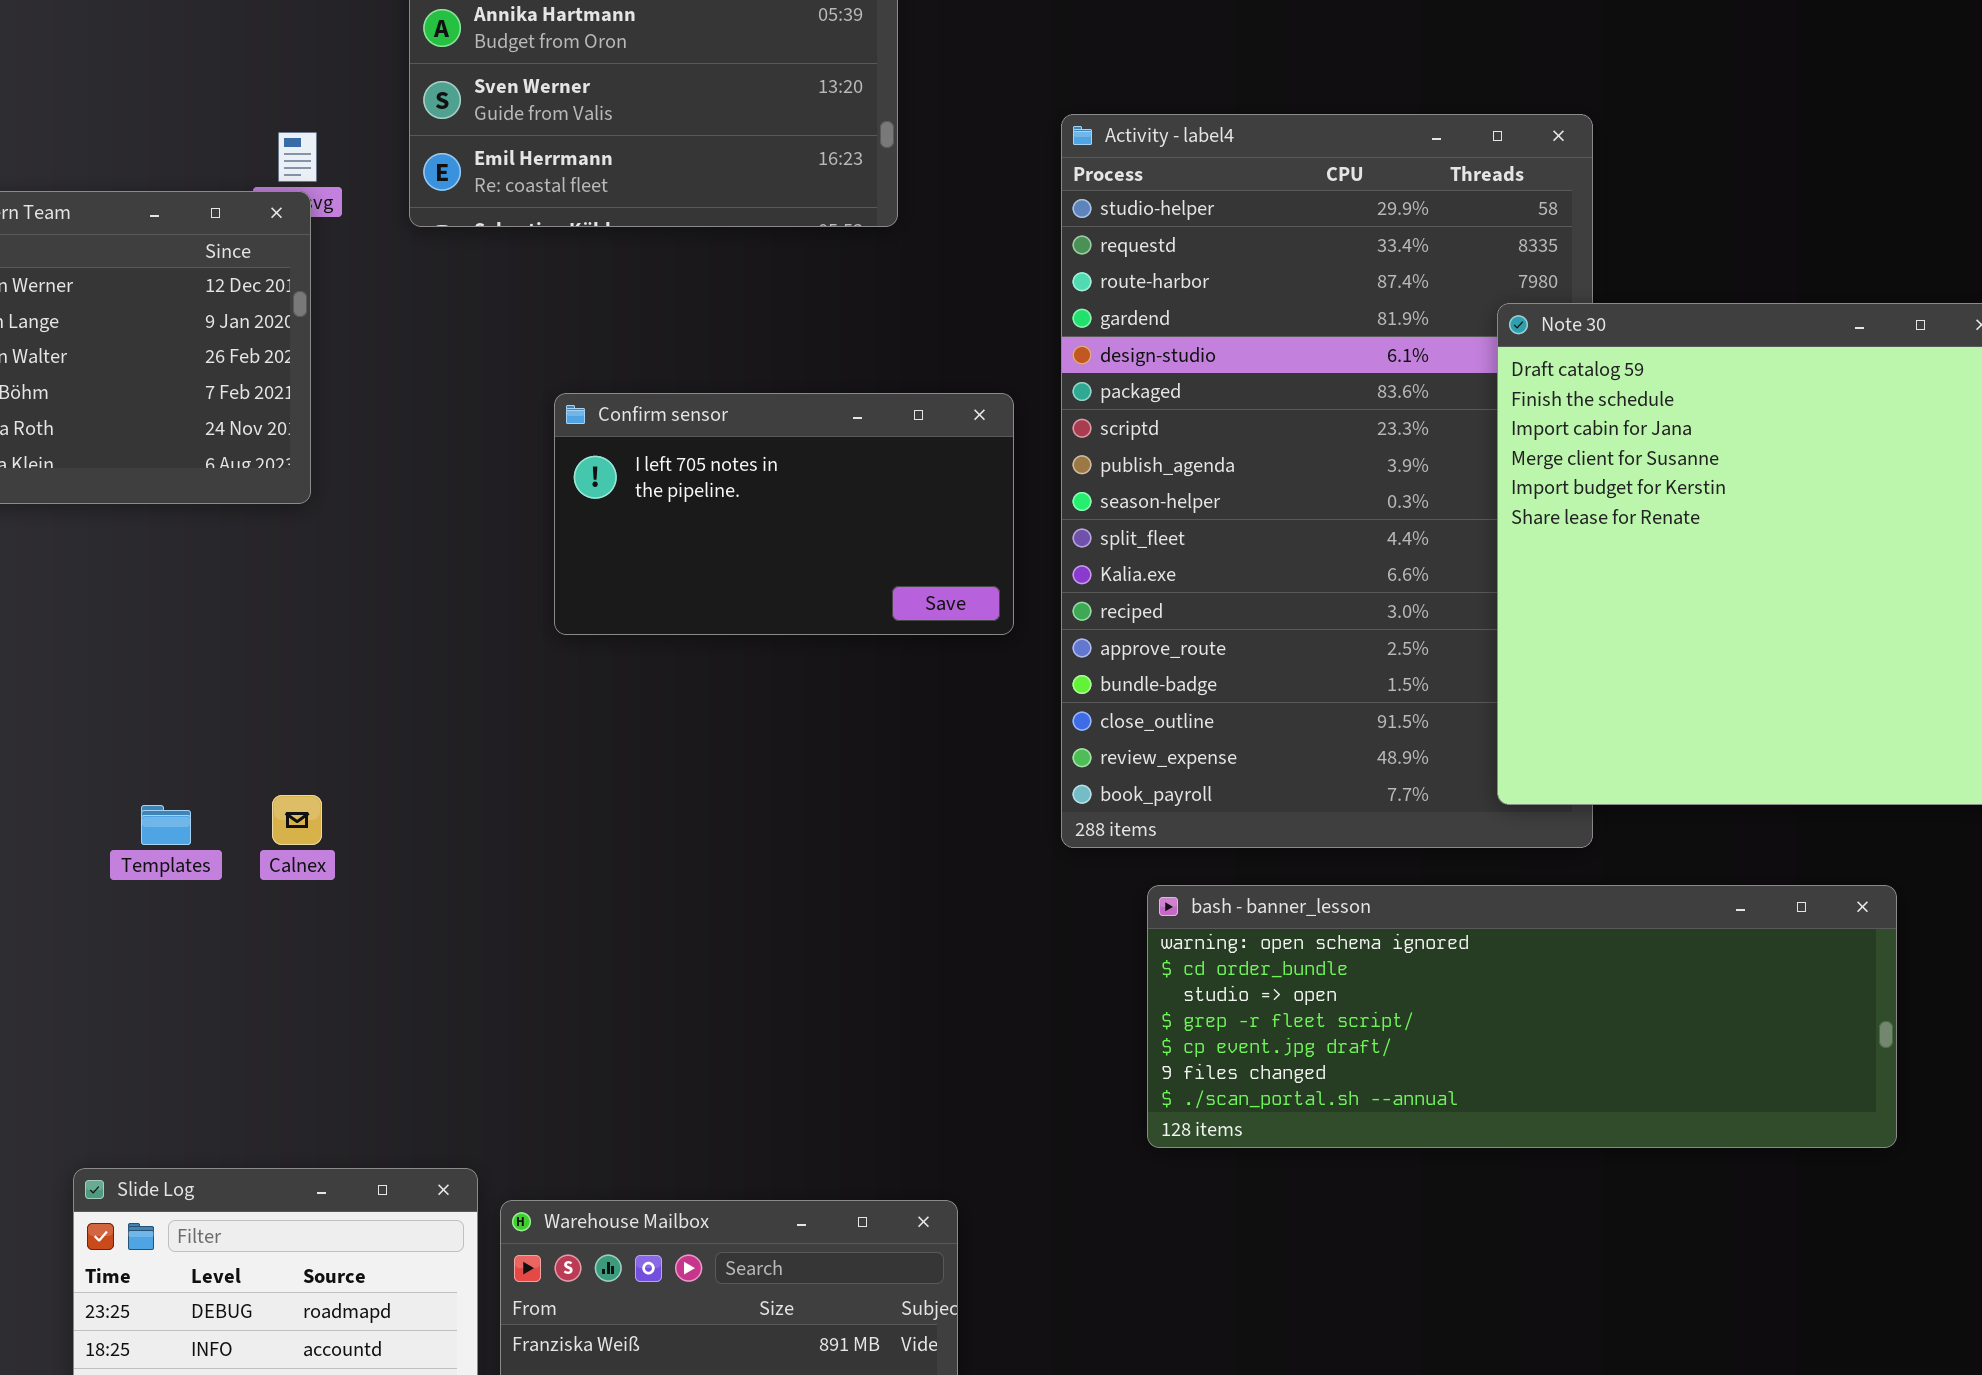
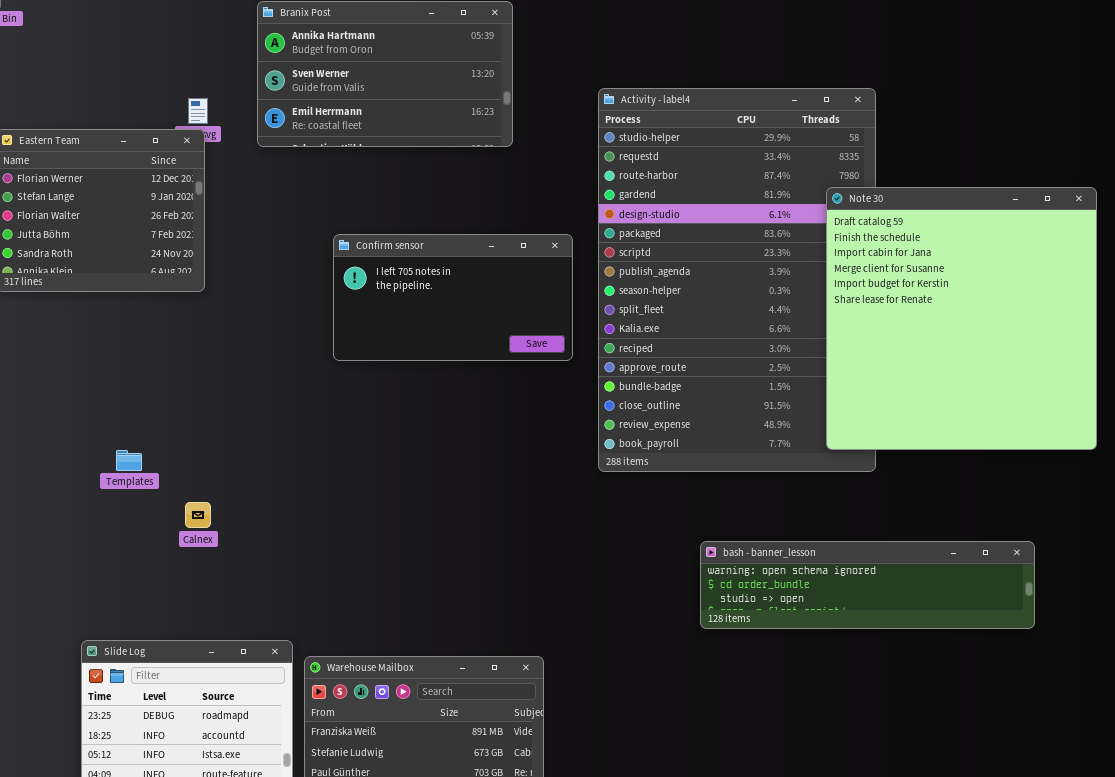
Calnex: [272,795,322,845] -> [185,502,211,528], moved
bash - banner_lesson: [1147,885,1897,1148] -> [700,541,1035,629], resized

